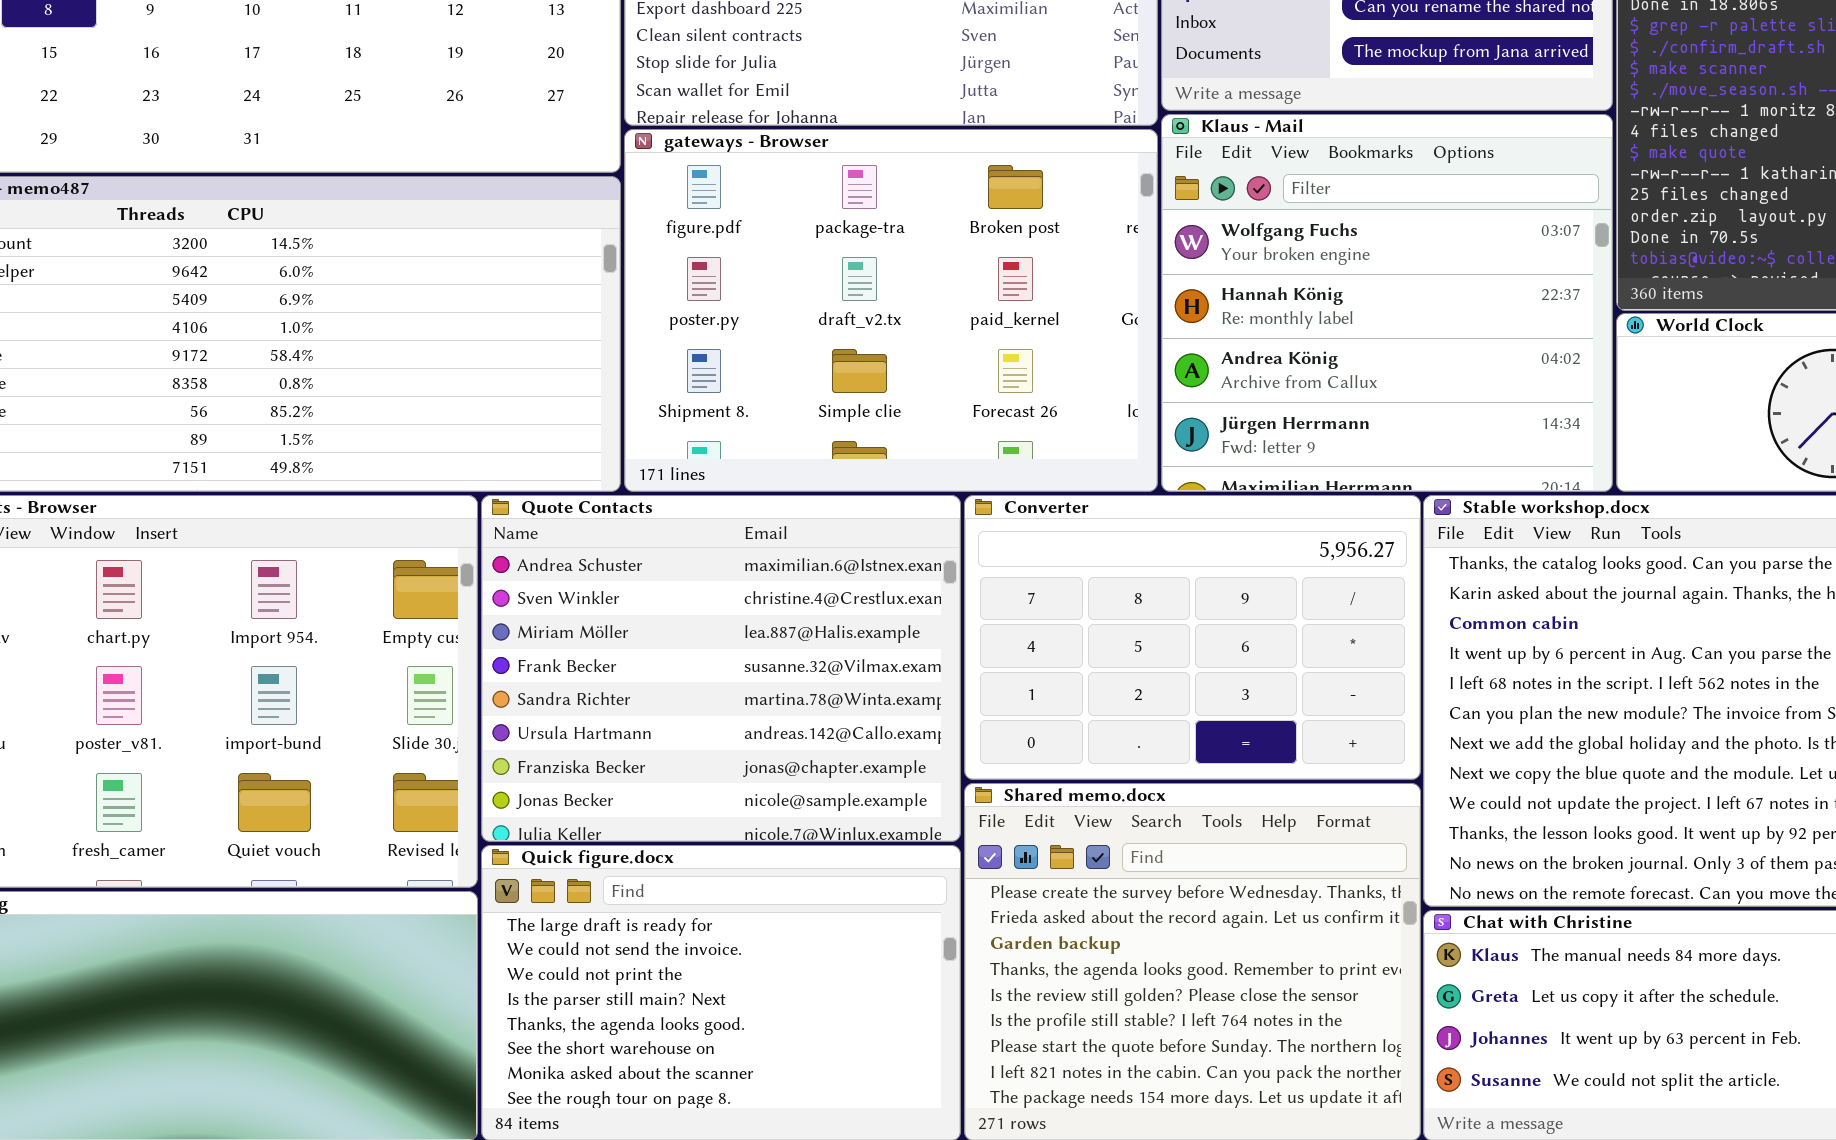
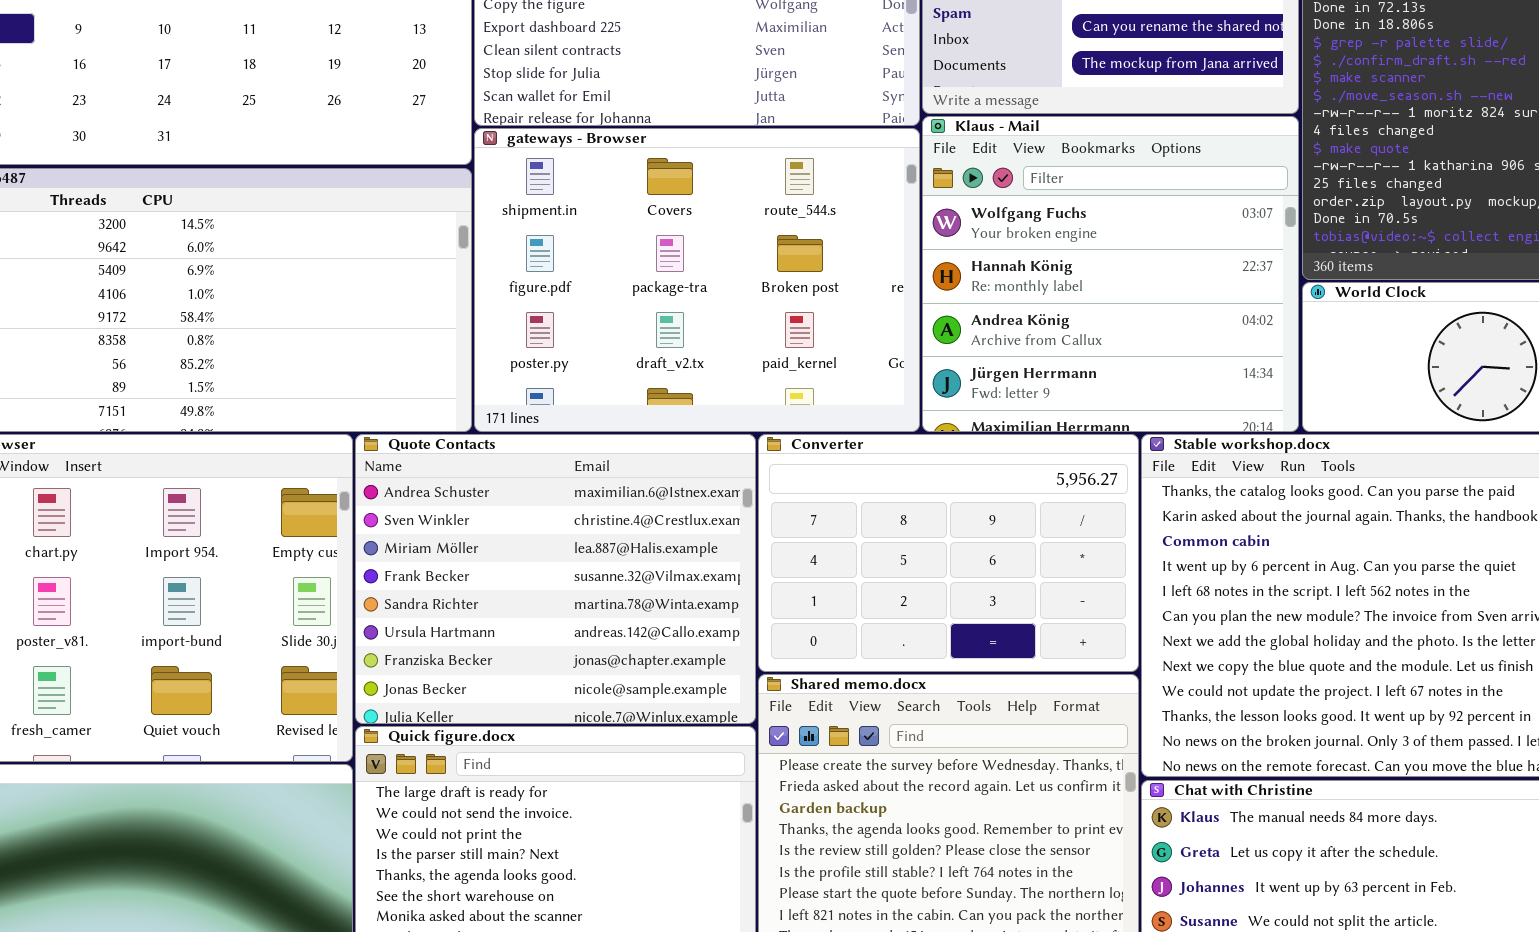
gateways - Browser: [624,129,1158,492] -> [474,128,920,432], scrolled up 1 row

